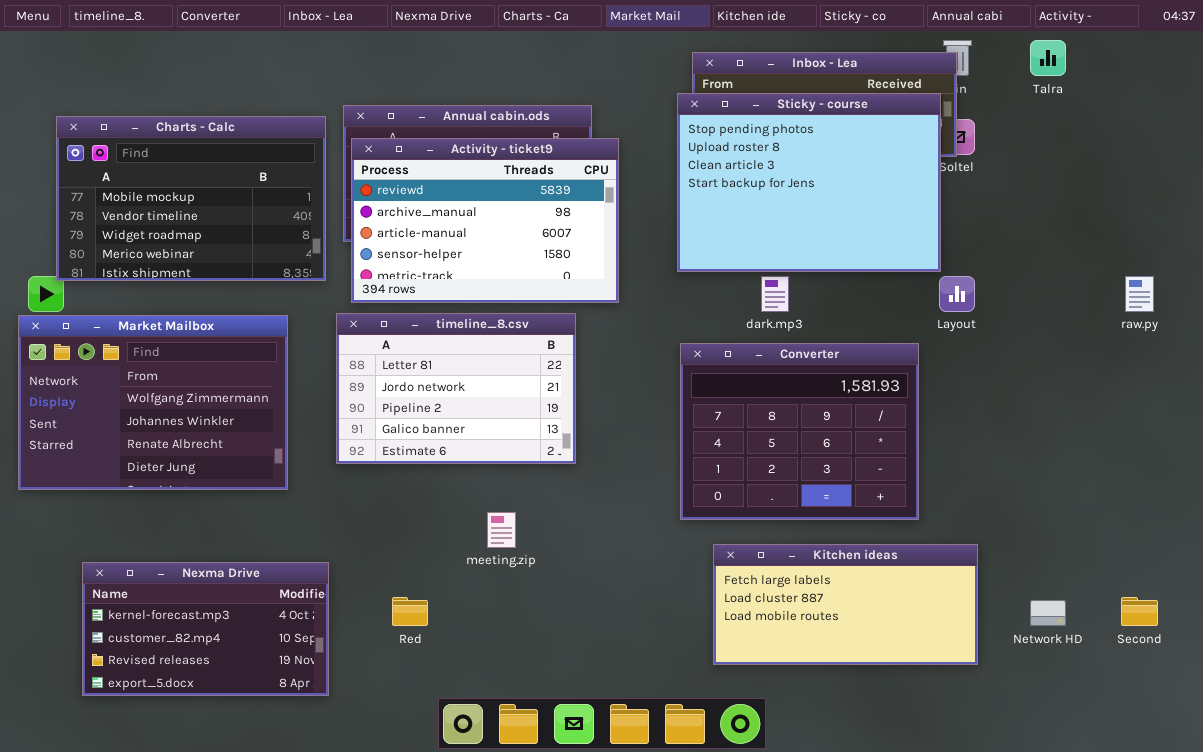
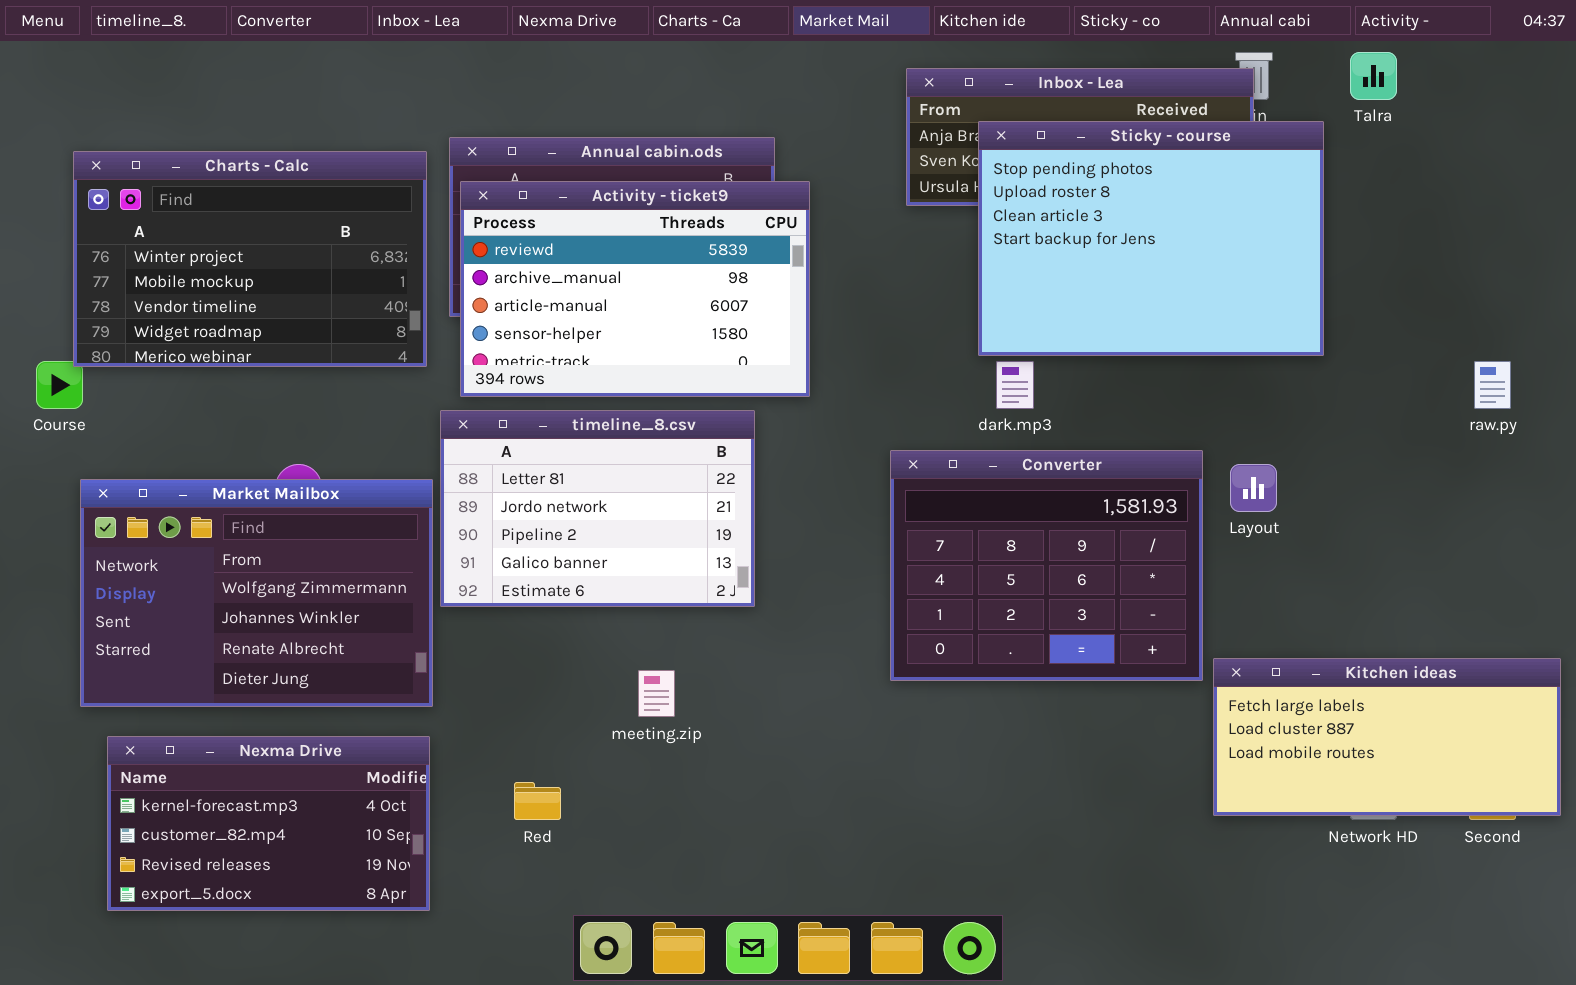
Sticky - course: [677,93,941,272] -> [978,121,1324,356], moved
Charts - Calc: [56,116,326,281] -> [73,151,427,367], scrolled up 1 row
Layout: [939,276,975,312] -> [1230,464,1277,512], moved
Market Mailbox: [18,315,288,490] -> [80,479,433,707], moved
Kitchen ideas: [713,544,978,665] -> [1213,658,1561,816], moved

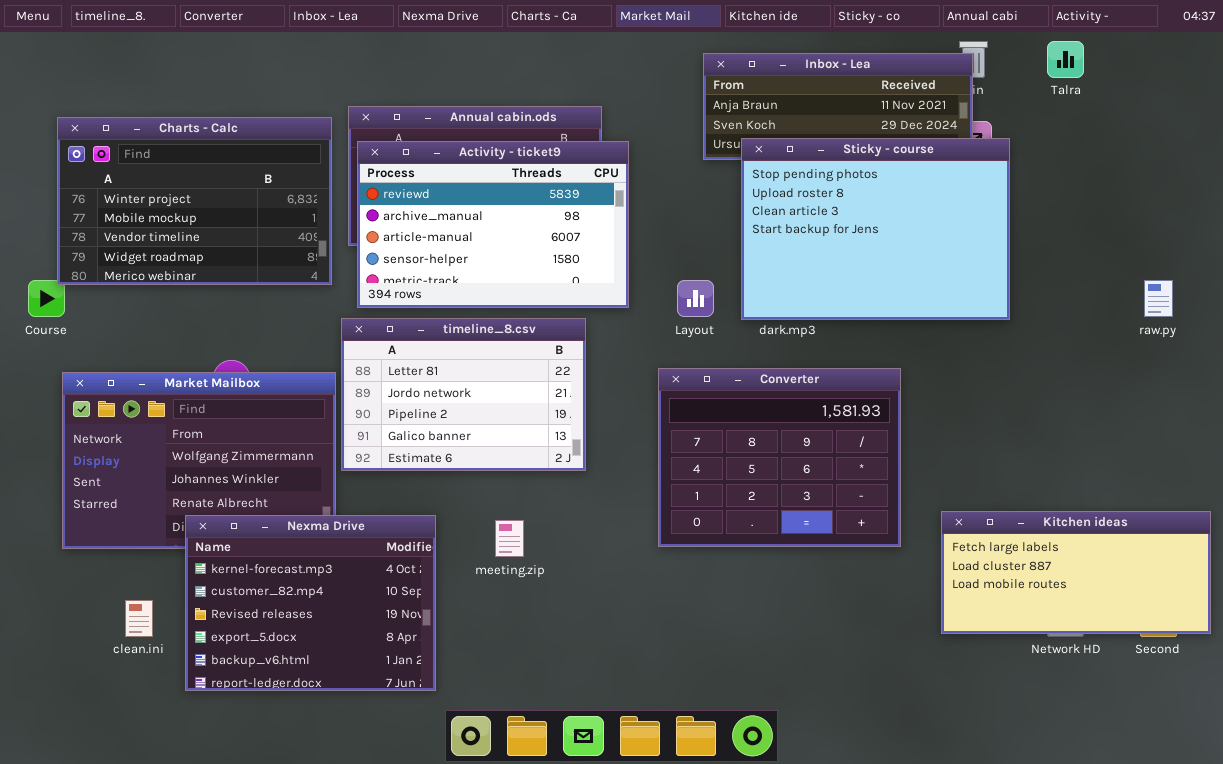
Sticky - course: [978,121,1324,356] -> [741,138,1010,320], moved
Converter: [890,450,1203,681] -> [658,368,901,547], moved
Layout: [1230,464,1277,512] -> [677,280,714,317], moved
Nexma Drive: [107,736,430,911] -> [185,515,436,691], moved, resized

